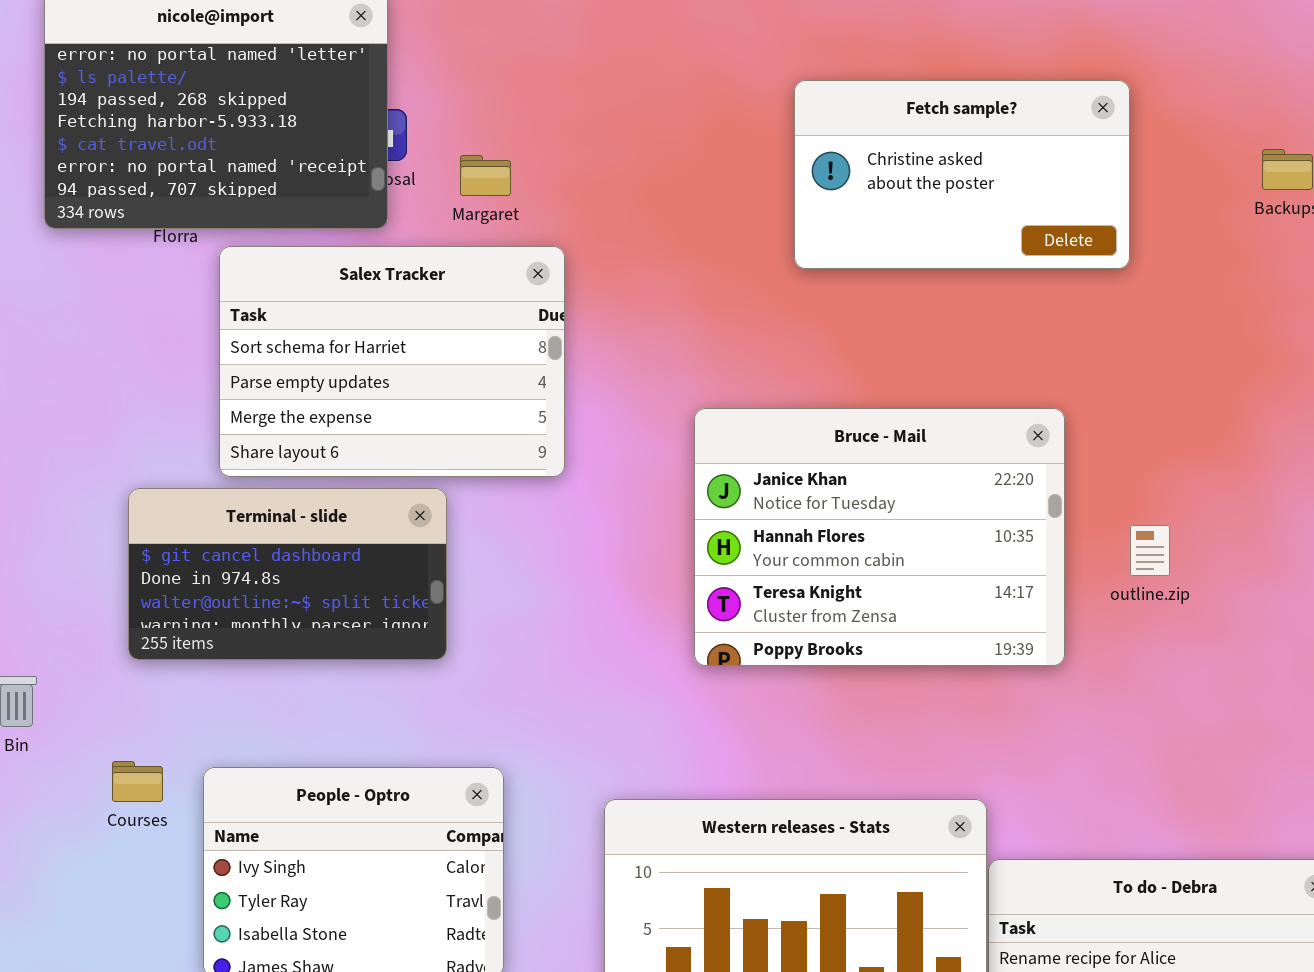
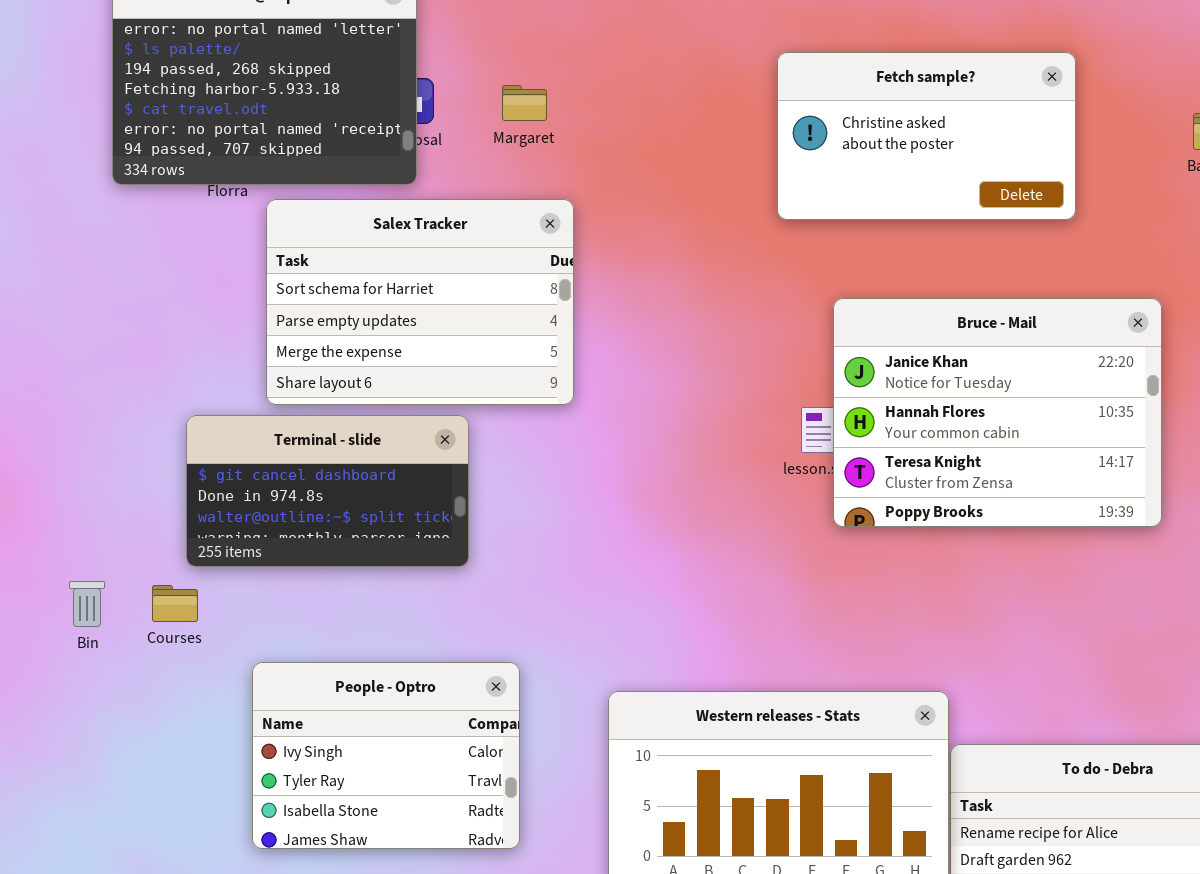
Margaret: [460,155,511,196] -> [502,85,547,121], moved
Bruce - Mail: [694,408,1065,666] -> [833,298,1162,527], moved
Courses: [112,761,163,802] -> [152,585,198,622], moved

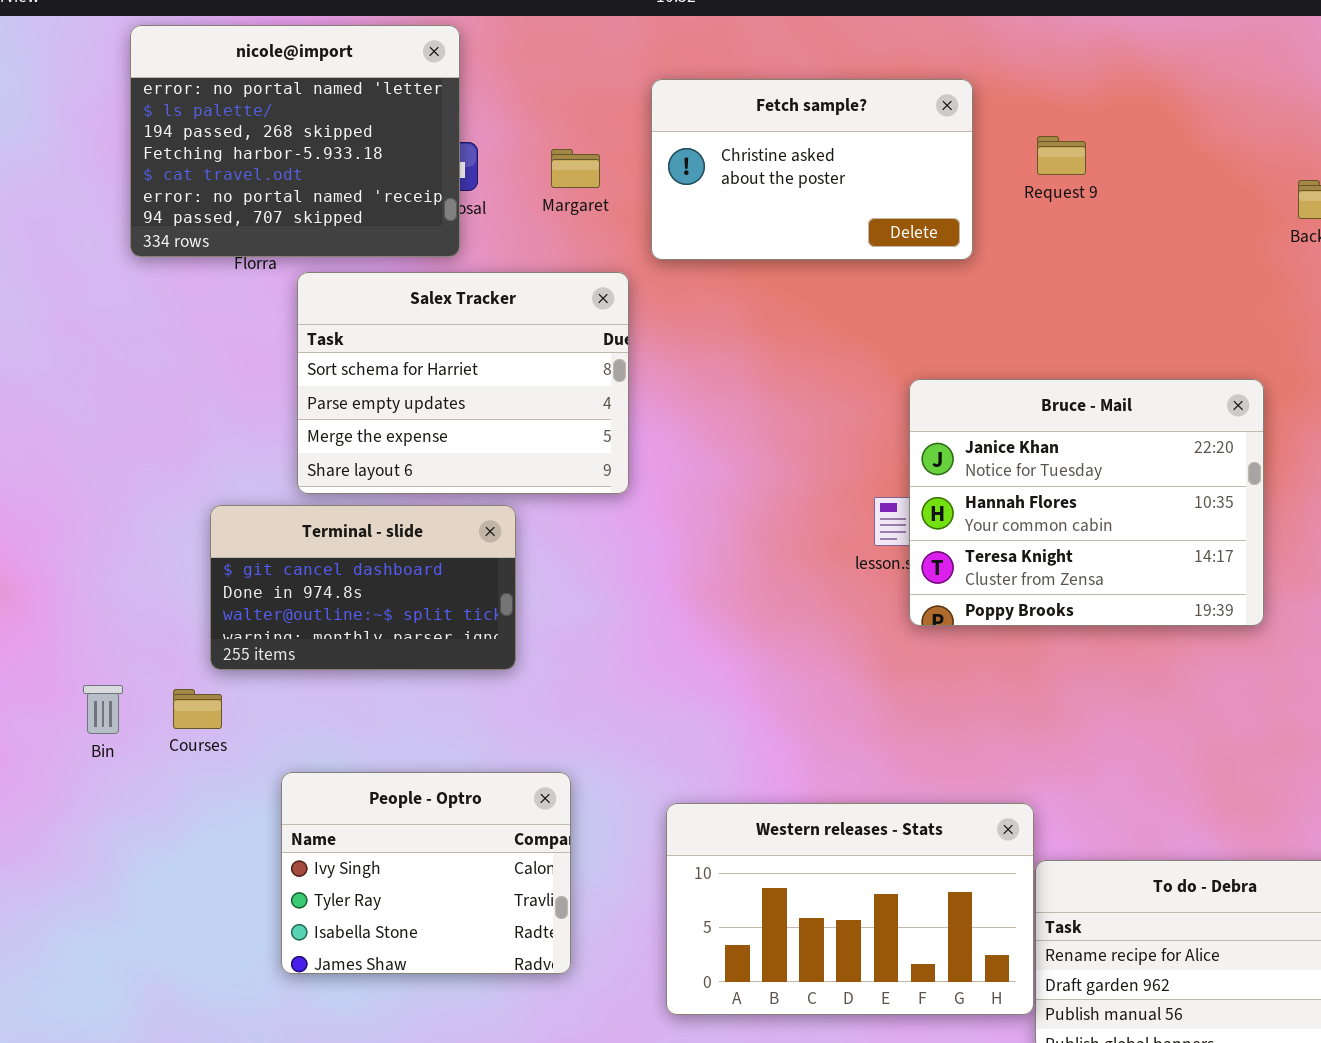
Fetch sample?: [777,52,1076,220] -> [651,79,973,260], moved

